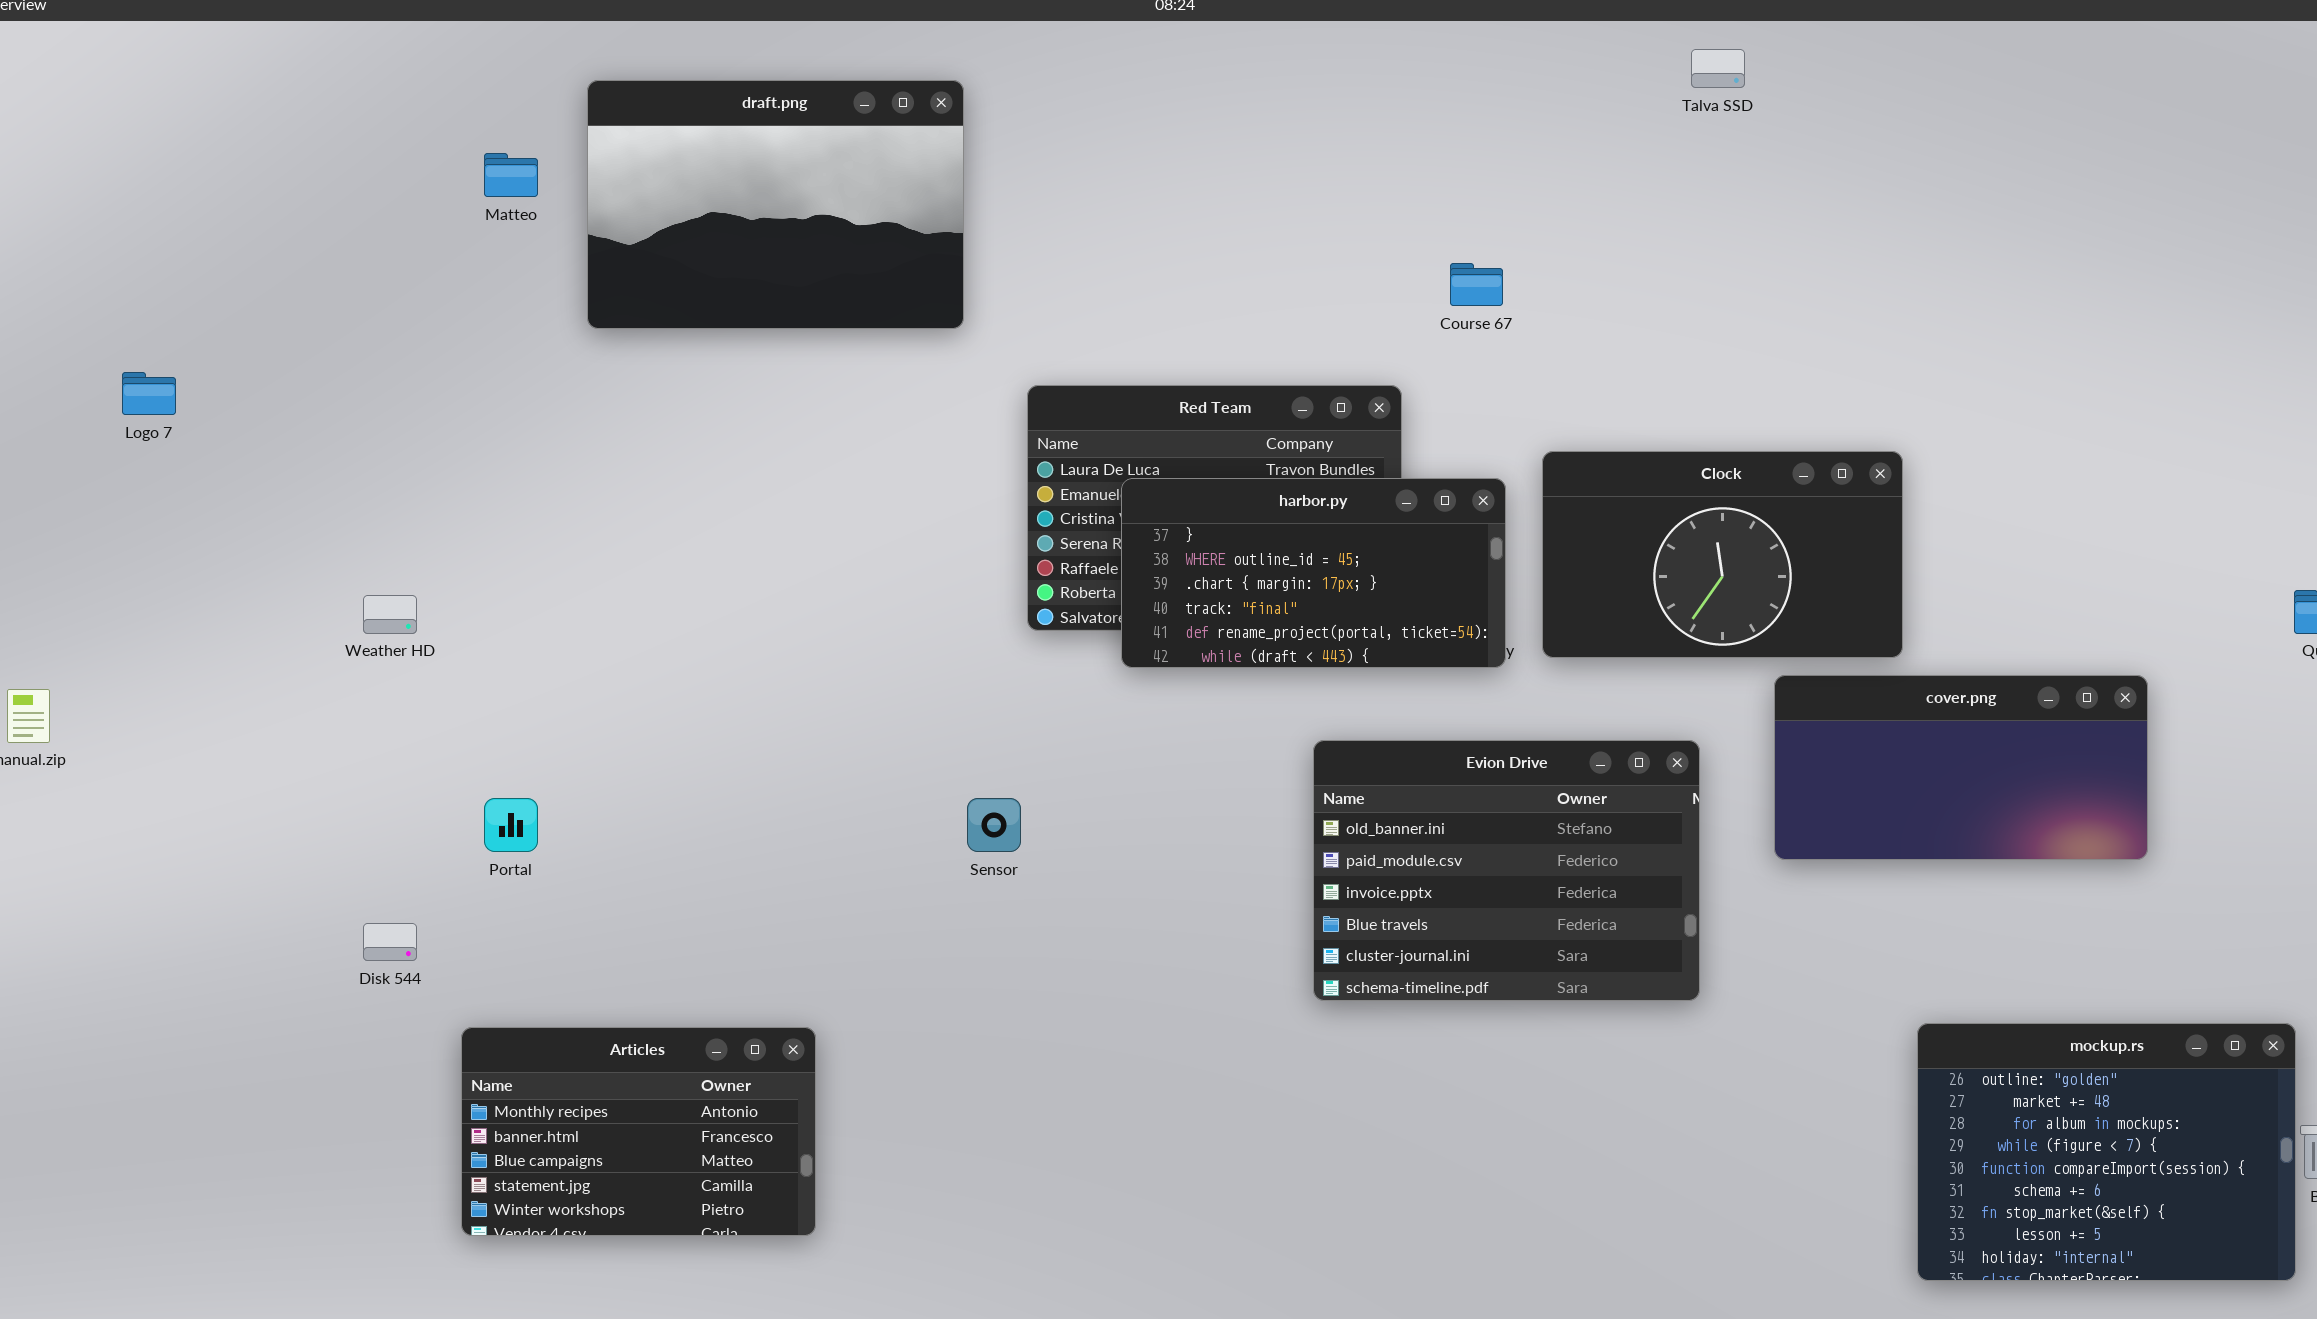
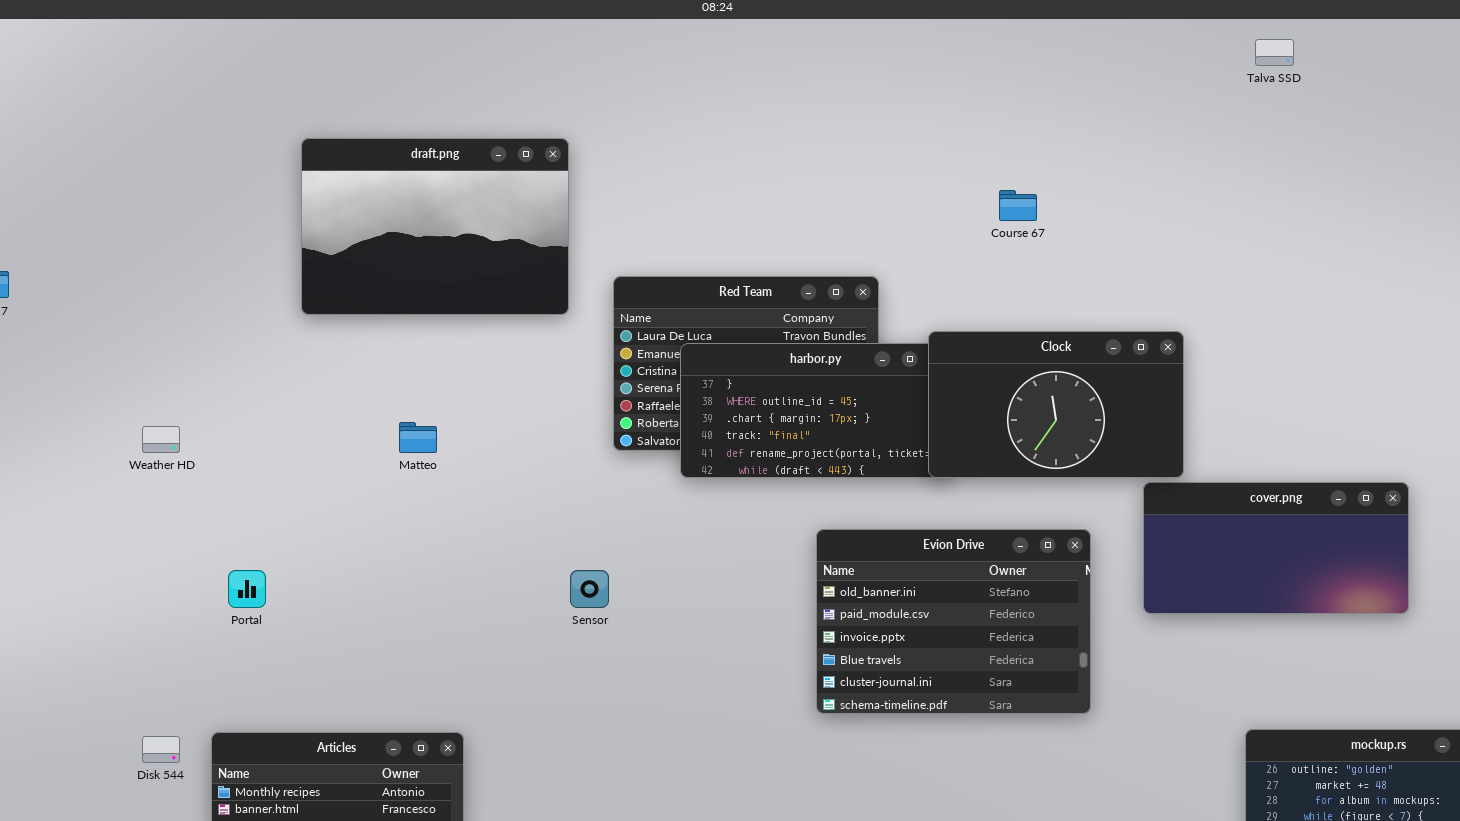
Talva SSD: [1691,49,1745,88] -> [1255,39,1294,66], moved
draft.png: [587,80,964,329] -> [301,138,569,315], moved
Matteo: [484,153,538,197] -> [399,422,437,453], moved
Course 67: [1450,263,1503,306] -> [999,190,1037,221], moved
Clock: [1542,451,1903,658] -> [928,331,1184,478], moved
Disk 544: [363,923,417,961] -> [142,736,180,763], moved

